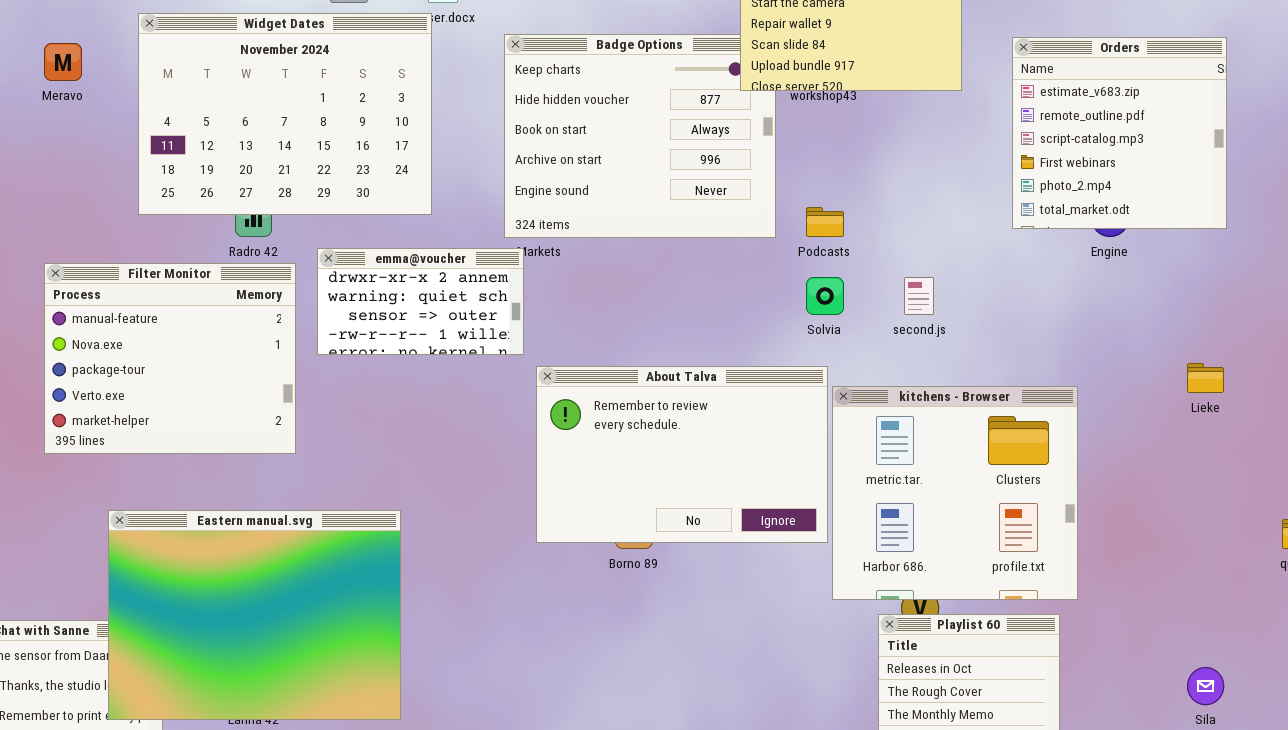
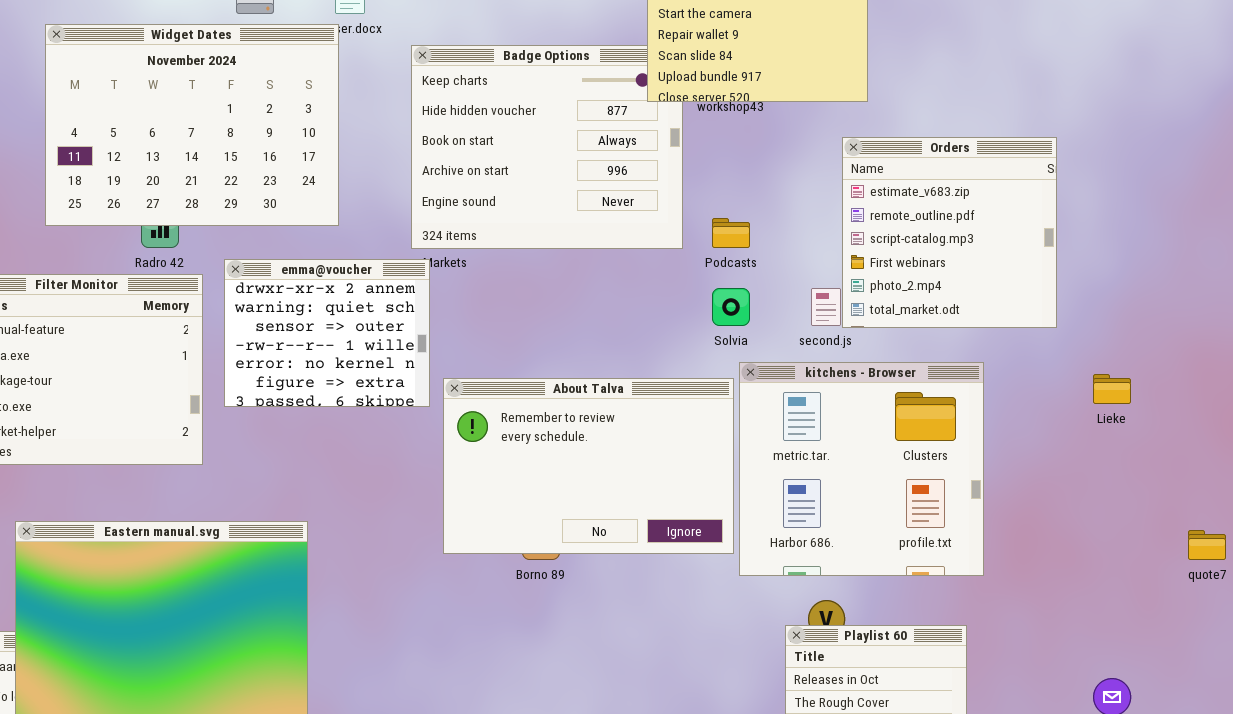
Orders: [1012,37,1227,229] -> [842,137,1057,328], moved
emma@voucher: [317,248,524,355] -> [224,259,430,407], resized
kitchens - Browser: [832,386,1078,600] -> [739,362,984,576], moved

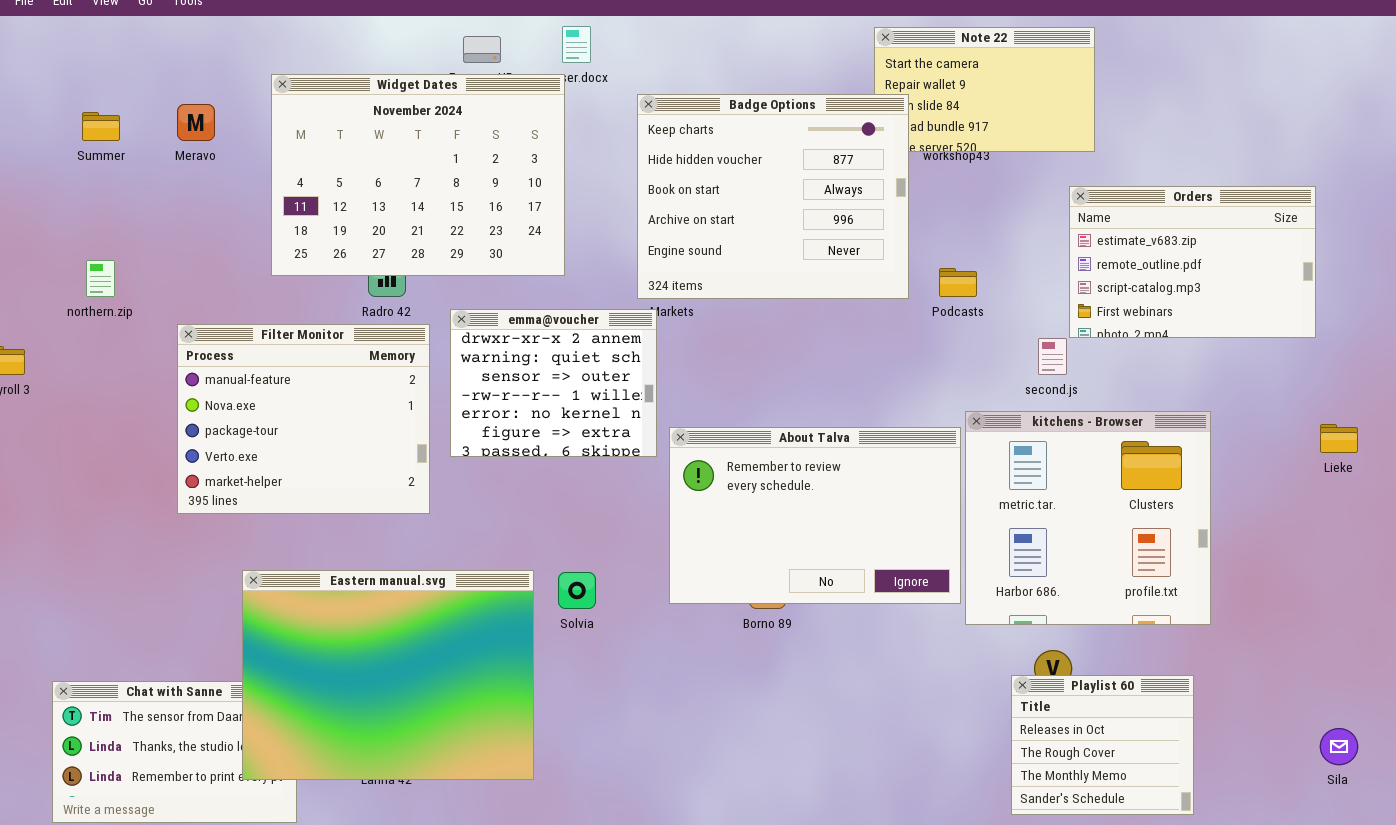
Badge Options: [411,45,683,249] -> [637,94,909,299], raised
Orders: [842,137,1057,328] -> [1069,186,1316,338], resized
Solvia: [712,288,750,326] -> [558,572,596,609], moved

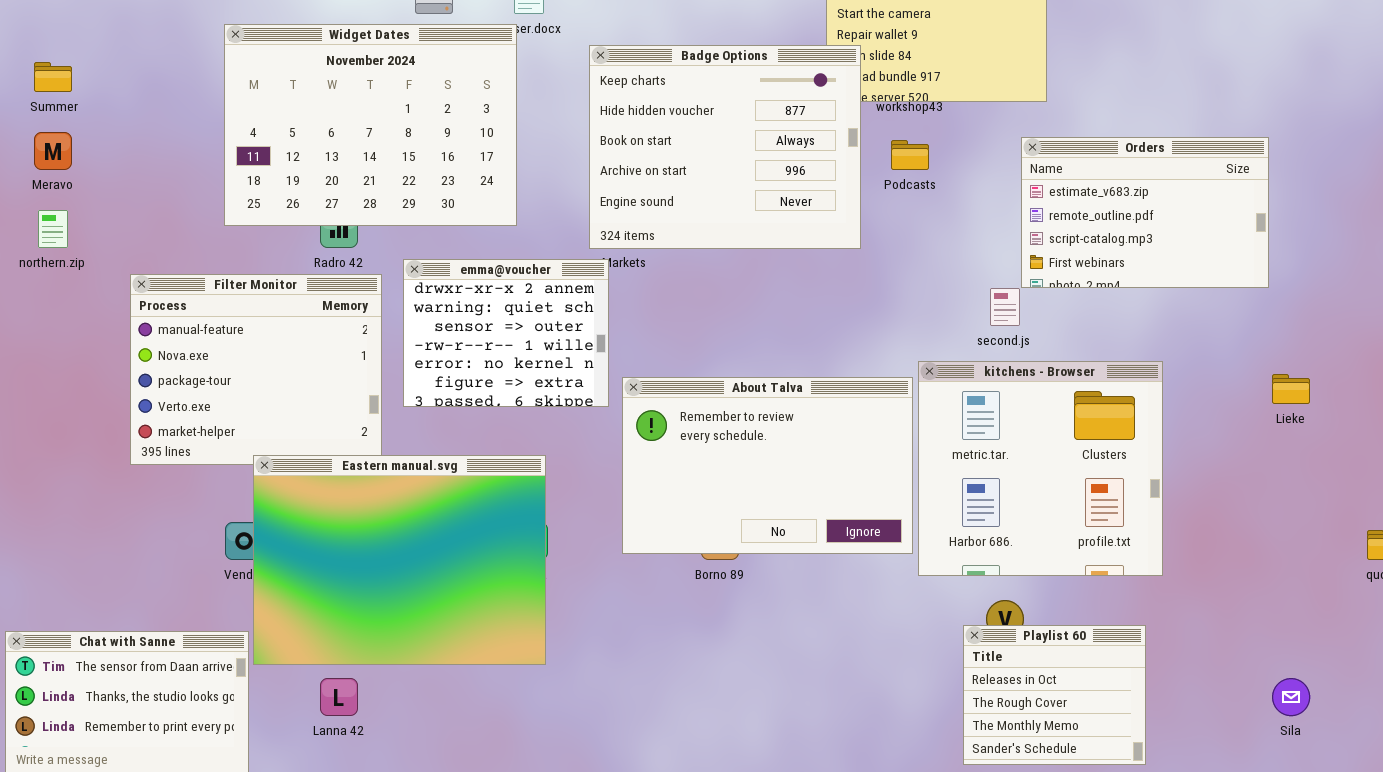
Meravo: [177,104,215,141] -> [34,132,72,170], moved
Podcasts: [939,268,977,297] -> [891,140,929,170], moved
Eastern manual.svg: [242,570,534,780] -> [253,455,546,665], moved

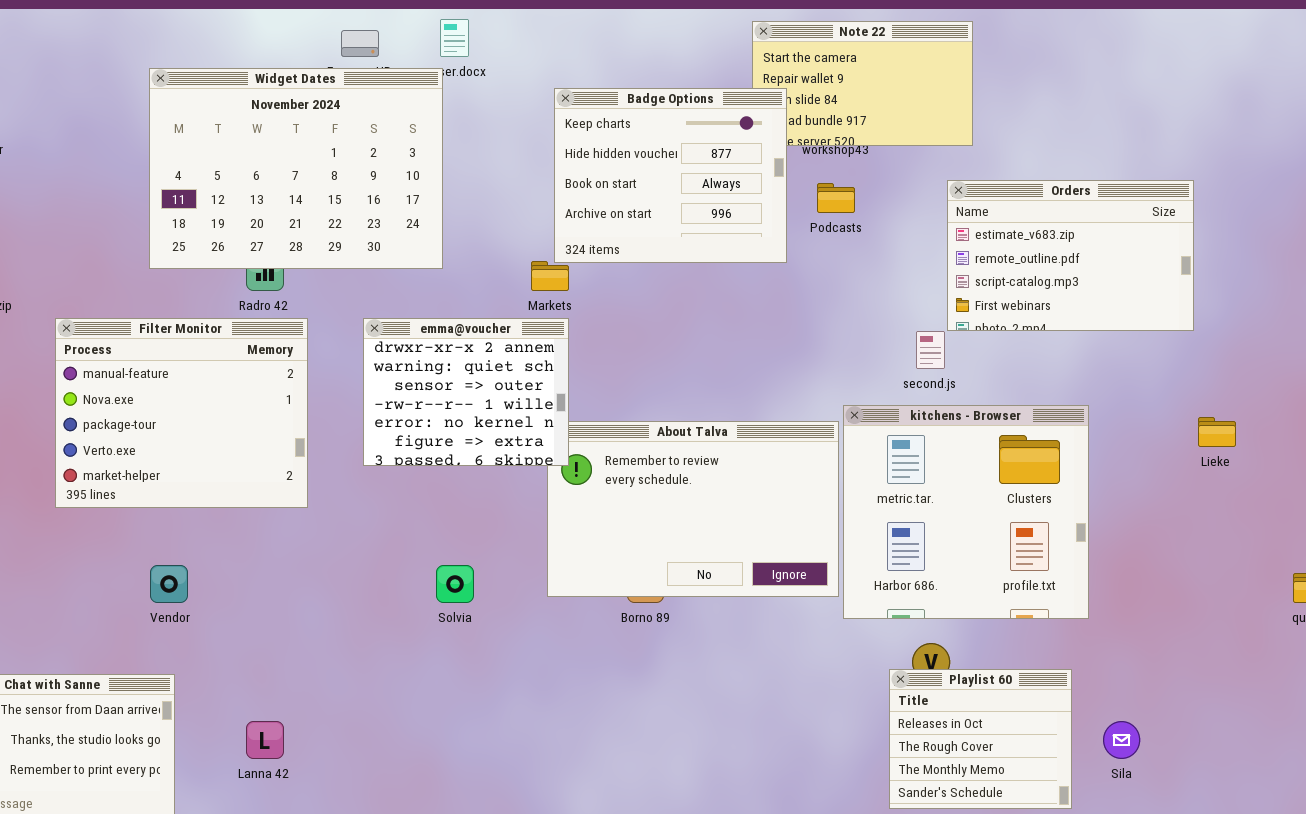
Badge Options: [589,45,861,249] -> [554,88,787,263], resized
emma@voucher: [403,259,609,407] -> [363,318,569,466], moved
Eastern manual.svg: [253,455,546,665] -> none, closed
Sila: [1272,678,1310,716] -> [1103,721,1140,759], moved

